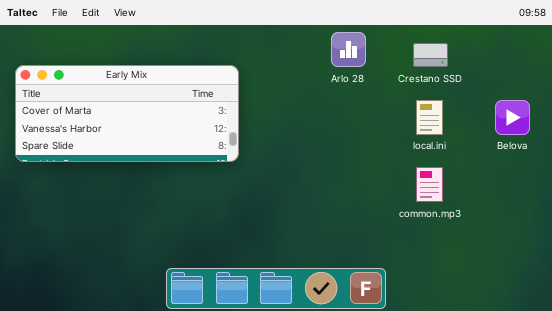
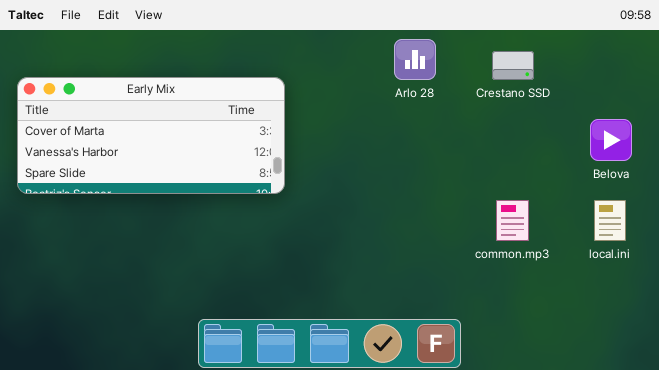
local.ini: [416,100,443,135] -> [594,200,626,241], moved

